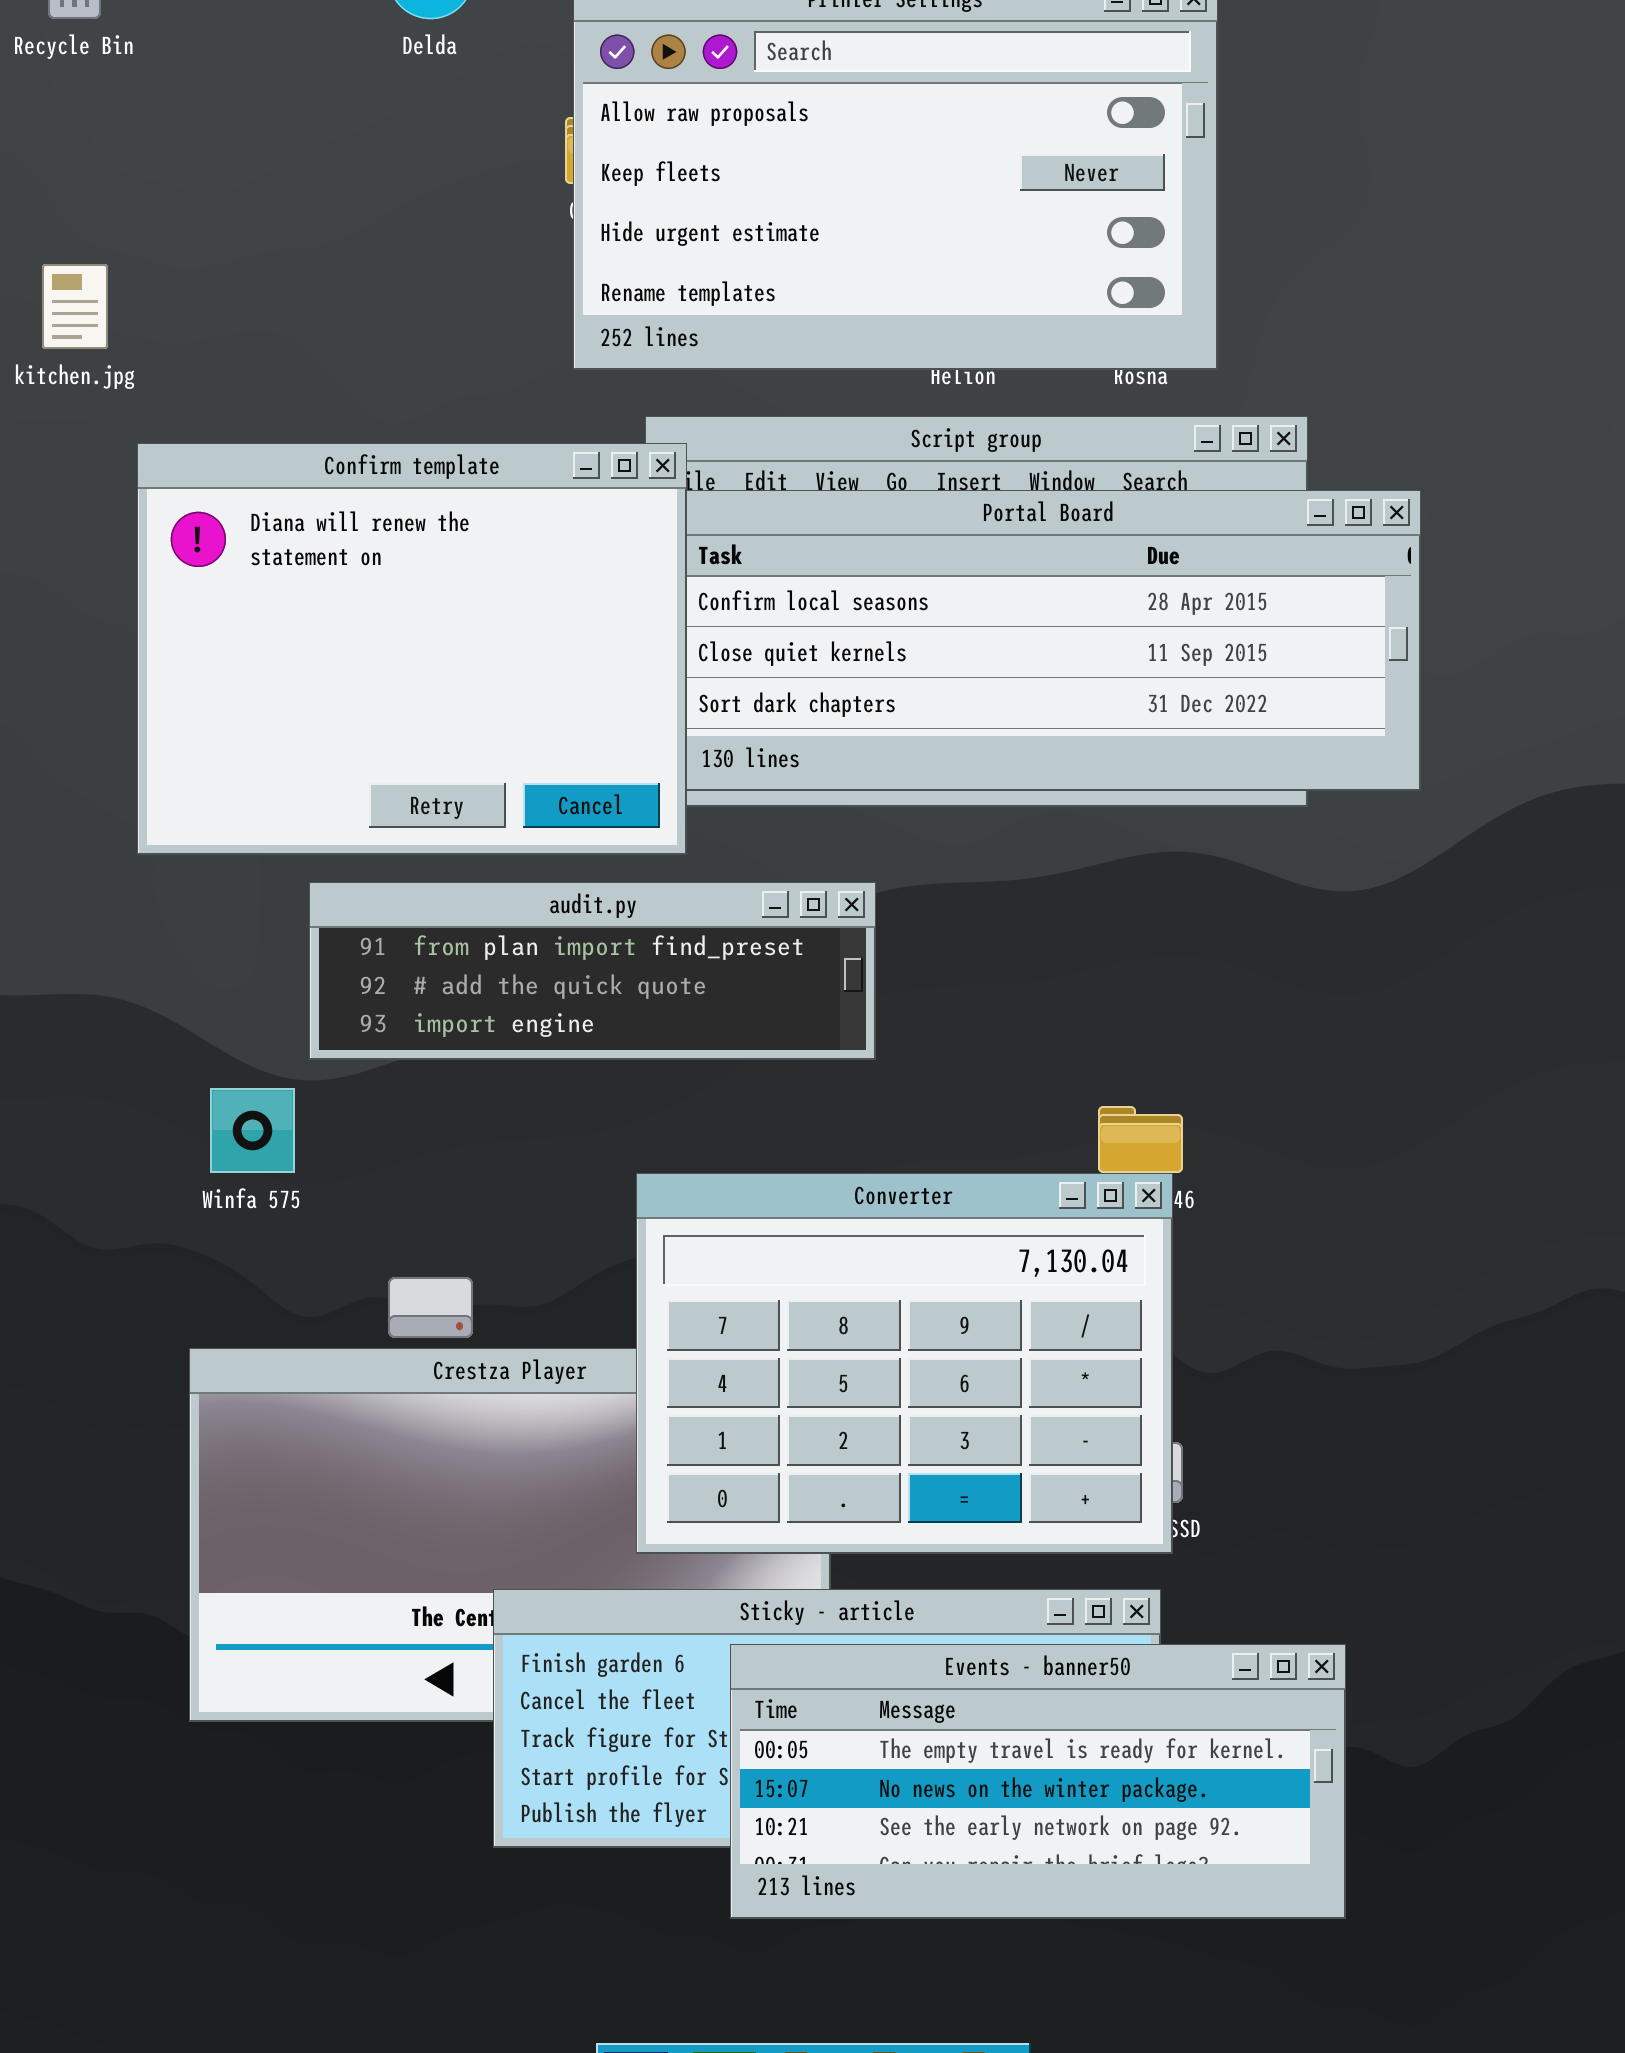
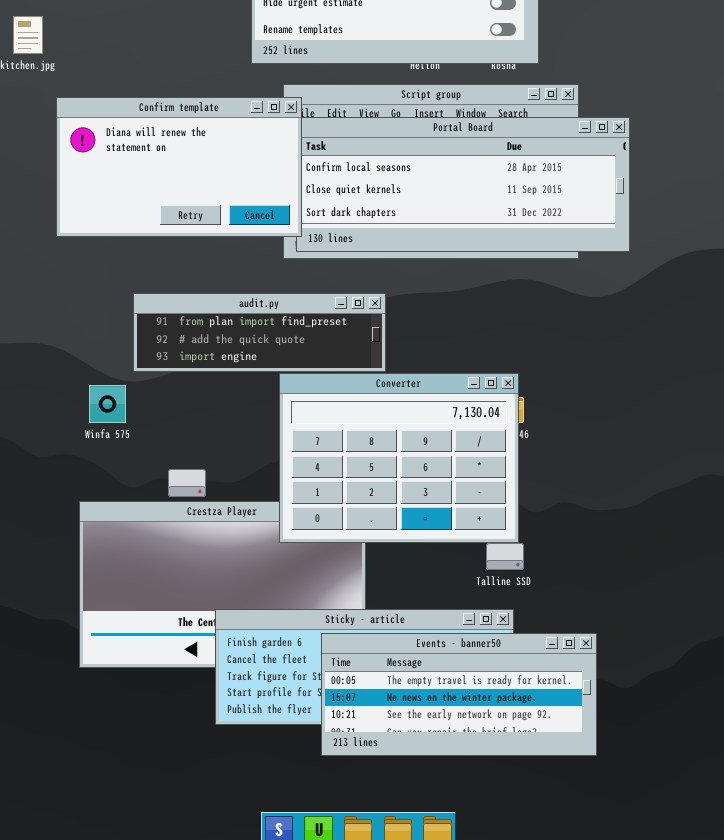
Confirm template: [137,443,687,855] -> [56,97,302,237], resized
Converter: [636,1173,1173,1554] -> [279,373,519,543], moved

